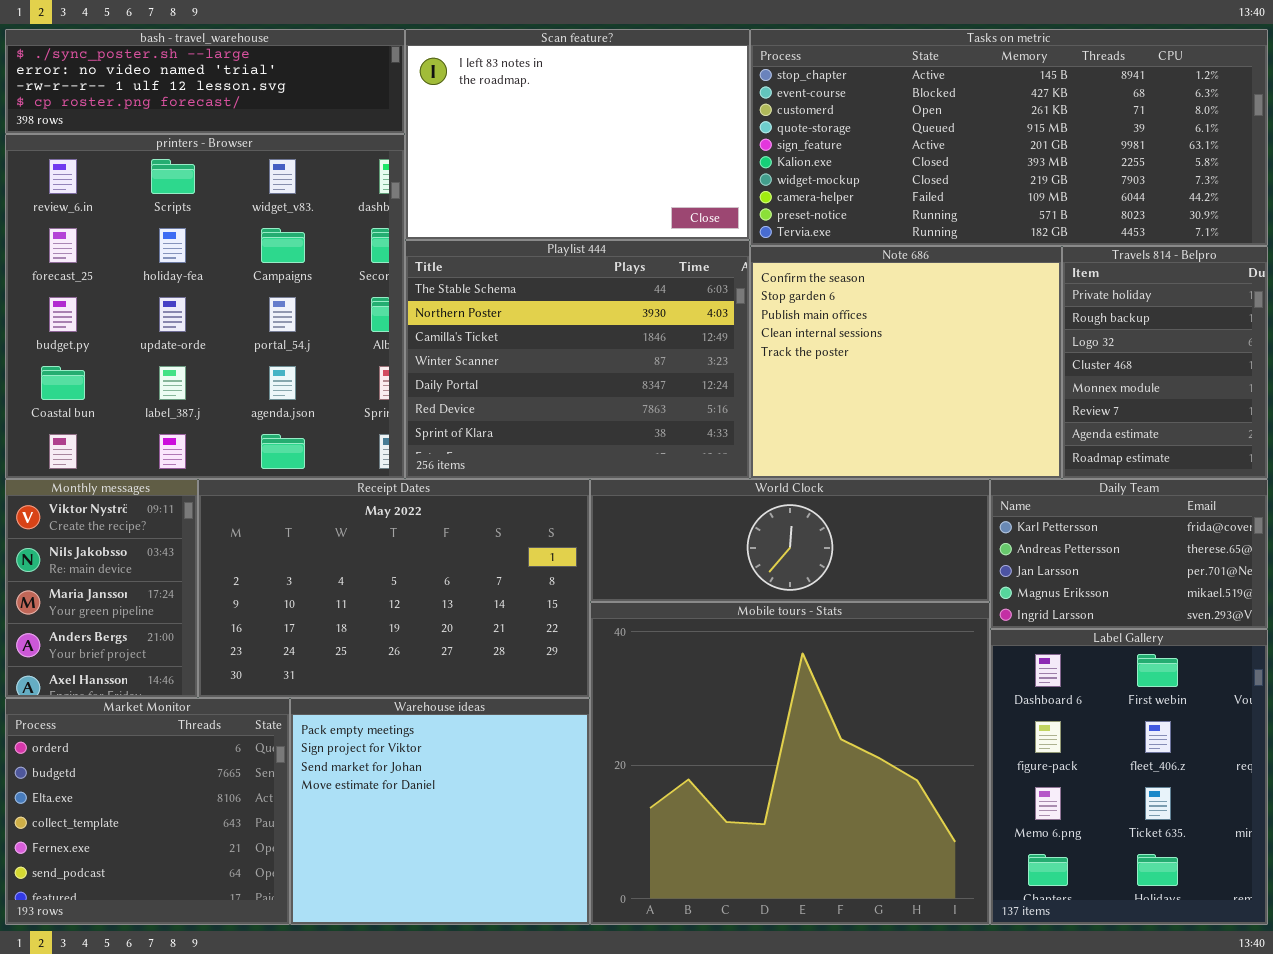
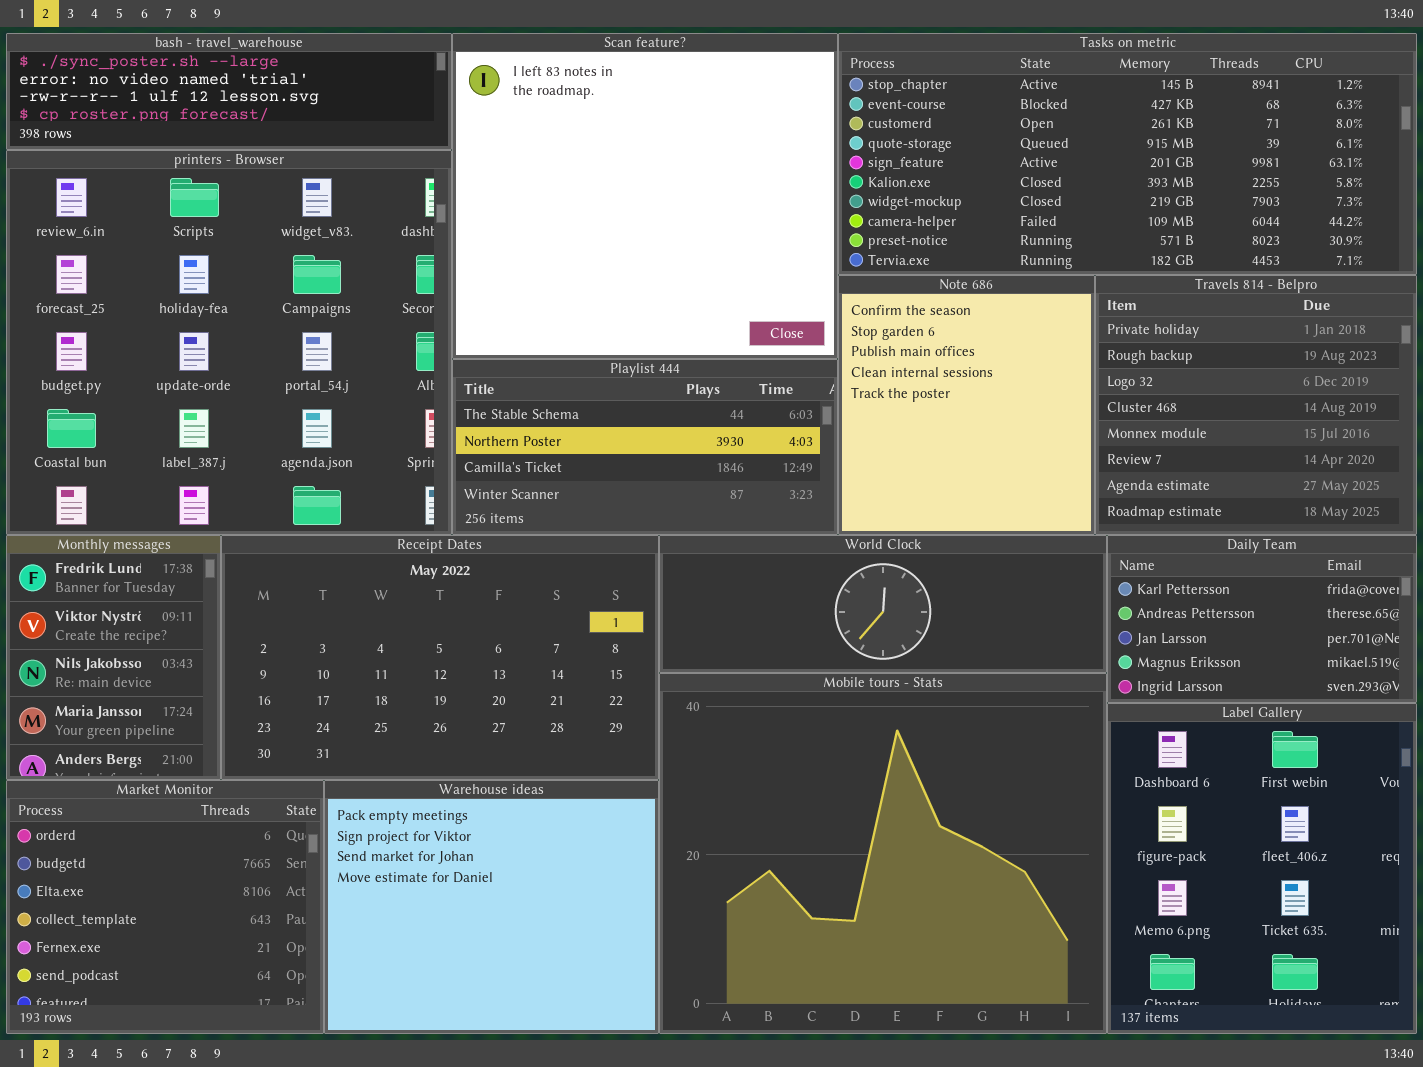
Scan feature?: [405,29,750,240] -> [452,33,838,359], resized
Playlist 444: [405,240,750,479] -> [452,359,838,535], resized
Note 686: [750,246,1062,479] -> [838,275,1095,535], resized
Travels 814 - Belpro: [1062,246,1268,479] -> [1095,275,1417,535], resized
Monthly messages: [5,479,198,698] -> [6,535,221,780], scrolled up 1 row

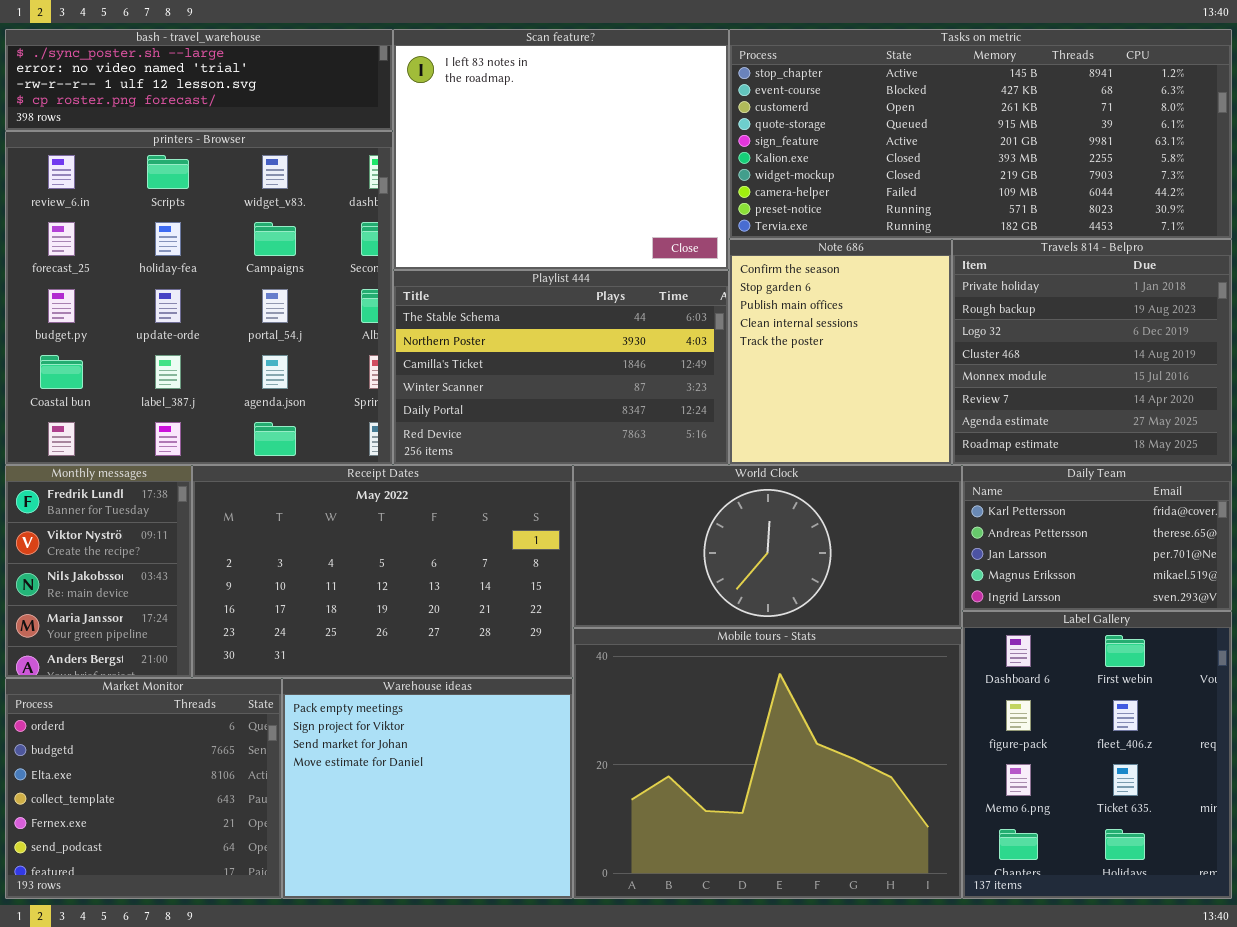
Scan feature?: [452,33,838,359] -> [393,29,729,270], resized
Playlist 444: [452,359,838,535] -> [393,270,729,465], resized
World Clock: [659,535,1107,673] -> [573,465,962,628], resized
Mobile tours - Stats: [659,673,1107,1034] -> [573,628,962,899], resized

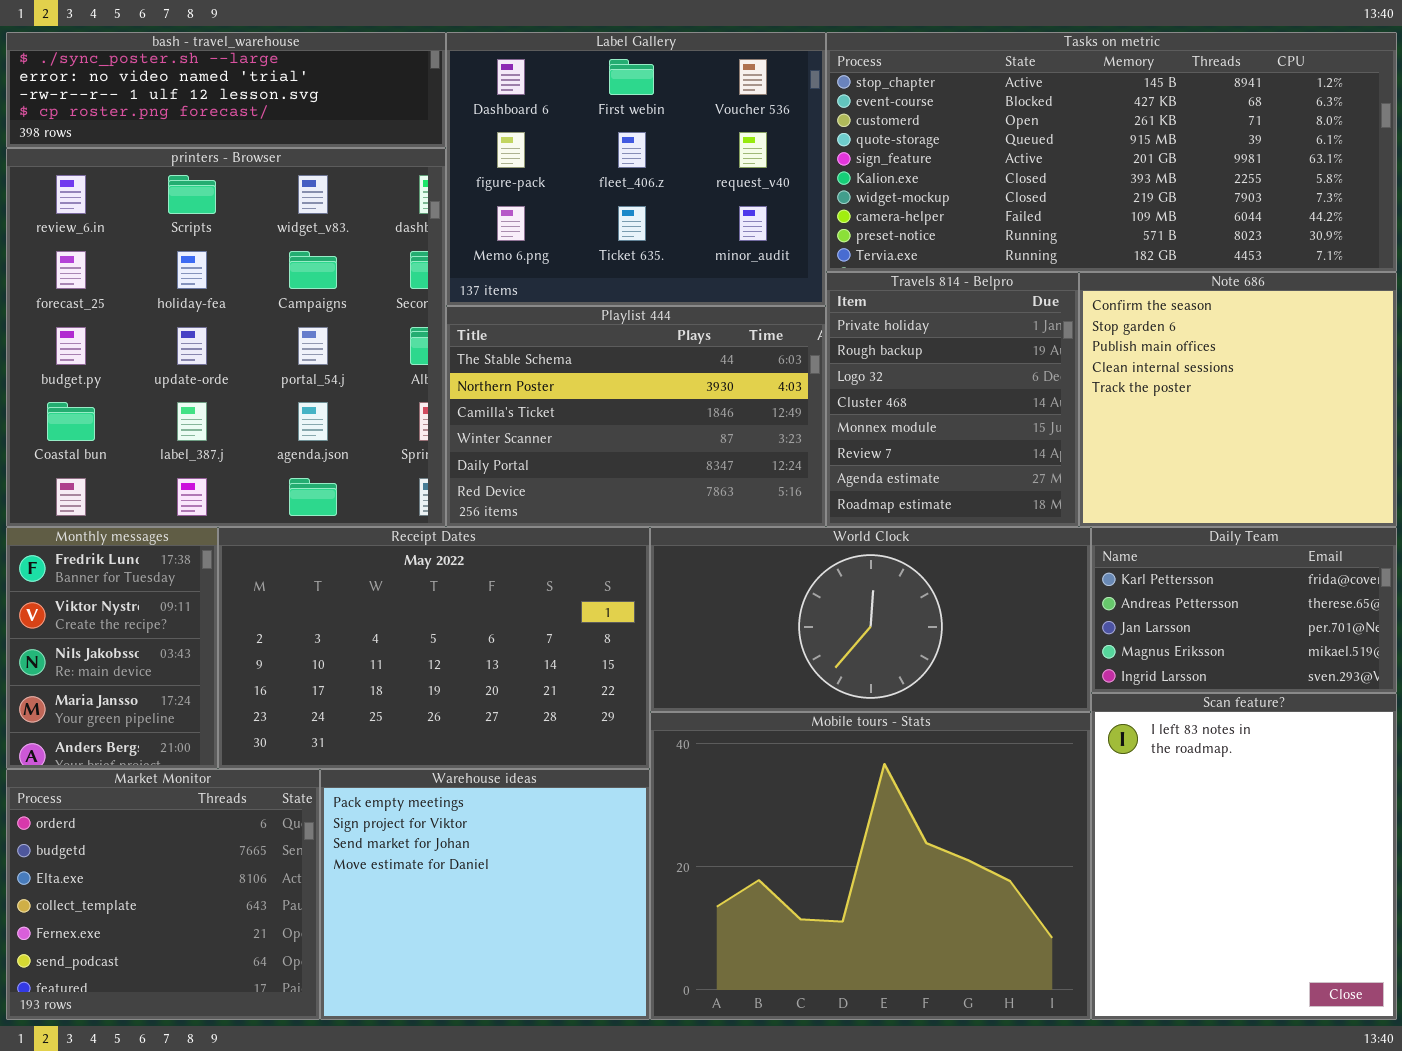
Scan feature?: [393,29,729,270] -> [1091,693,1397,1020], moved, resized
Note 686: [729,239,952,465] -> [1079,272,1397,527], moved, resized
Travels 814 - Belpro: [952,239,1232,465] -> [826,272,1079,527], moved, resized
Label Gallery: [962,611,1232,899] -> [446,32,826,306], moved, resized

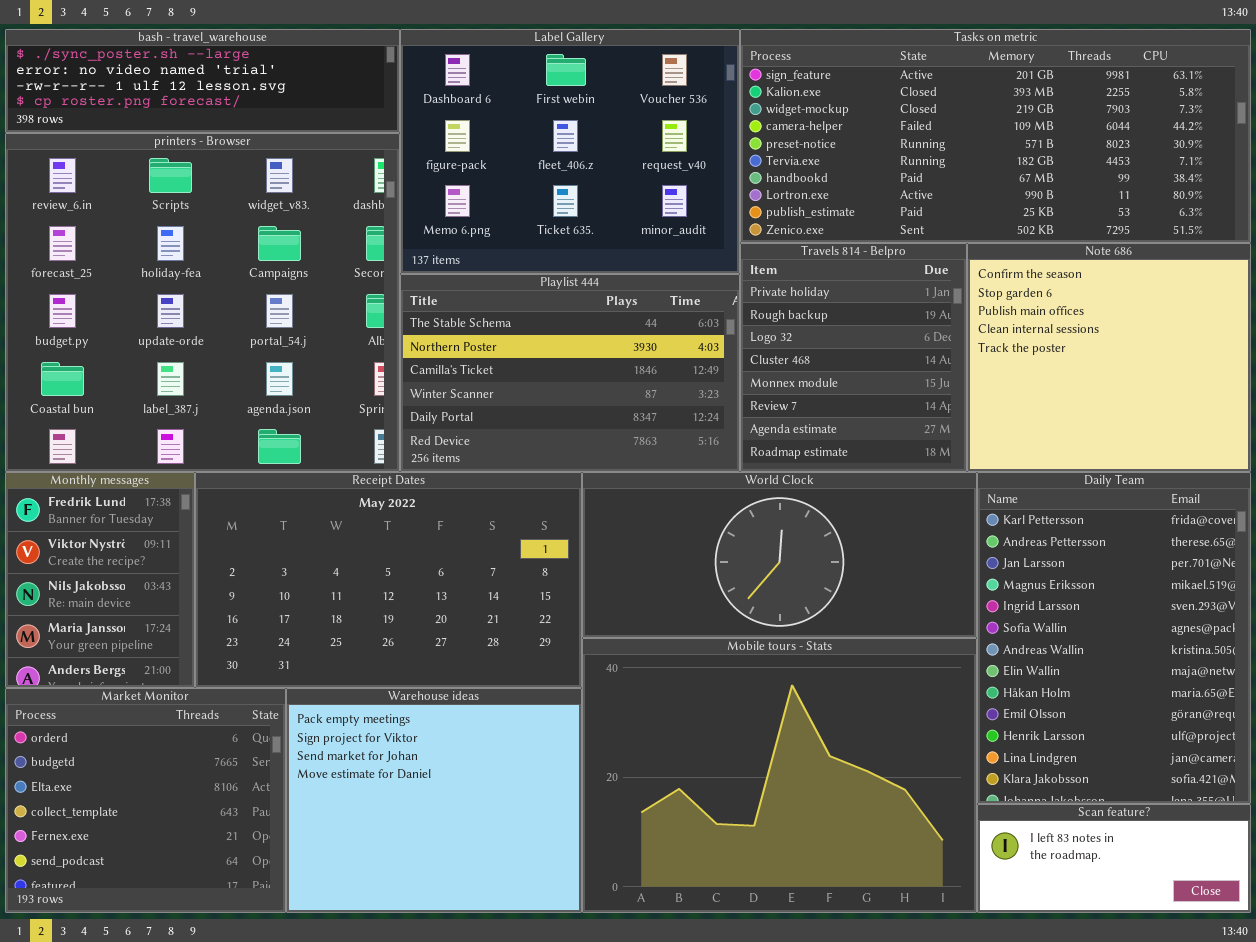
Tasks on metric: [826,32,1397,272] -> [740,29,1251,243], scrolled down 4 rows
Daily Team: [1091,527,1397,693] -> [977,472,1251,804], resized
Scan feature?: [1091,693,1397,1020] -> [977,804,1251,913], resized

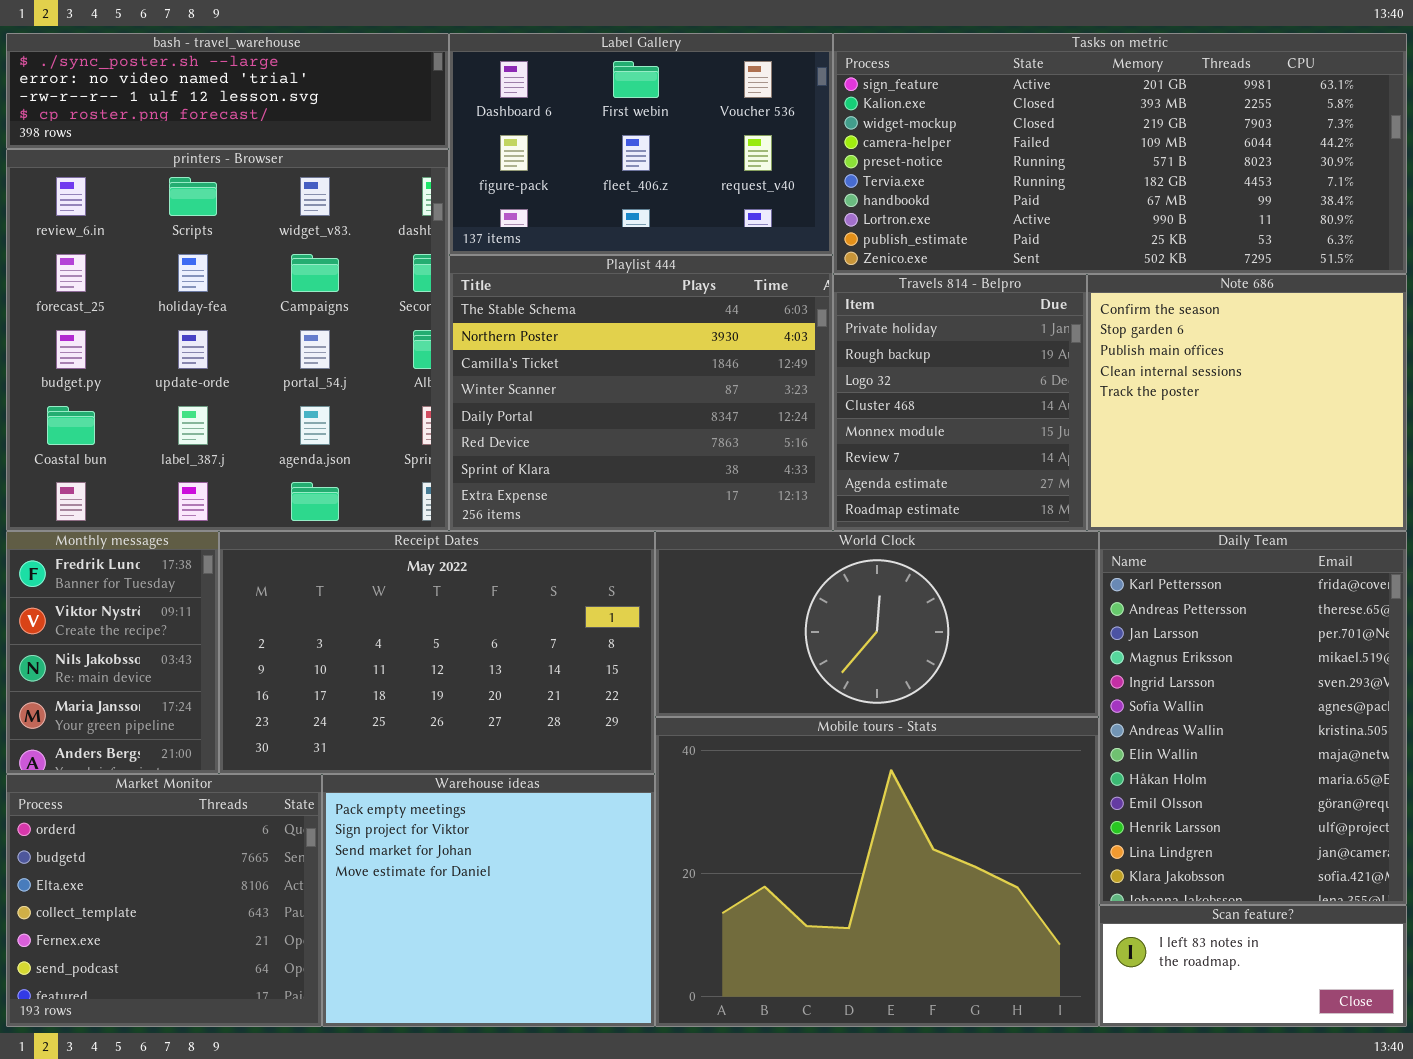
Label Gallery: [400,29,740,274] -> [449,33,833,255], resized
Playlist 444: [400,274,740,472] -> [449,255,833,531], resized

